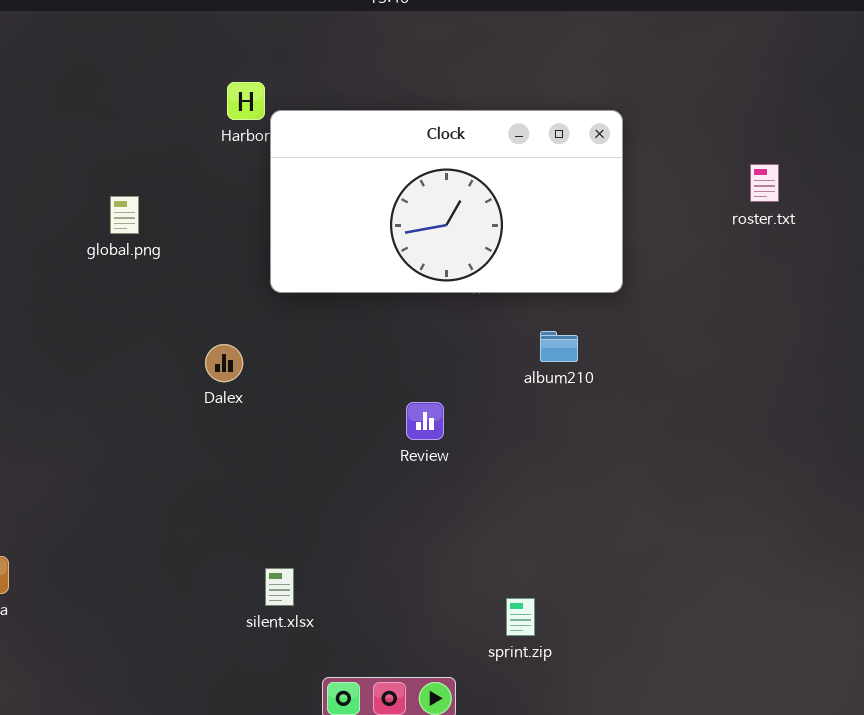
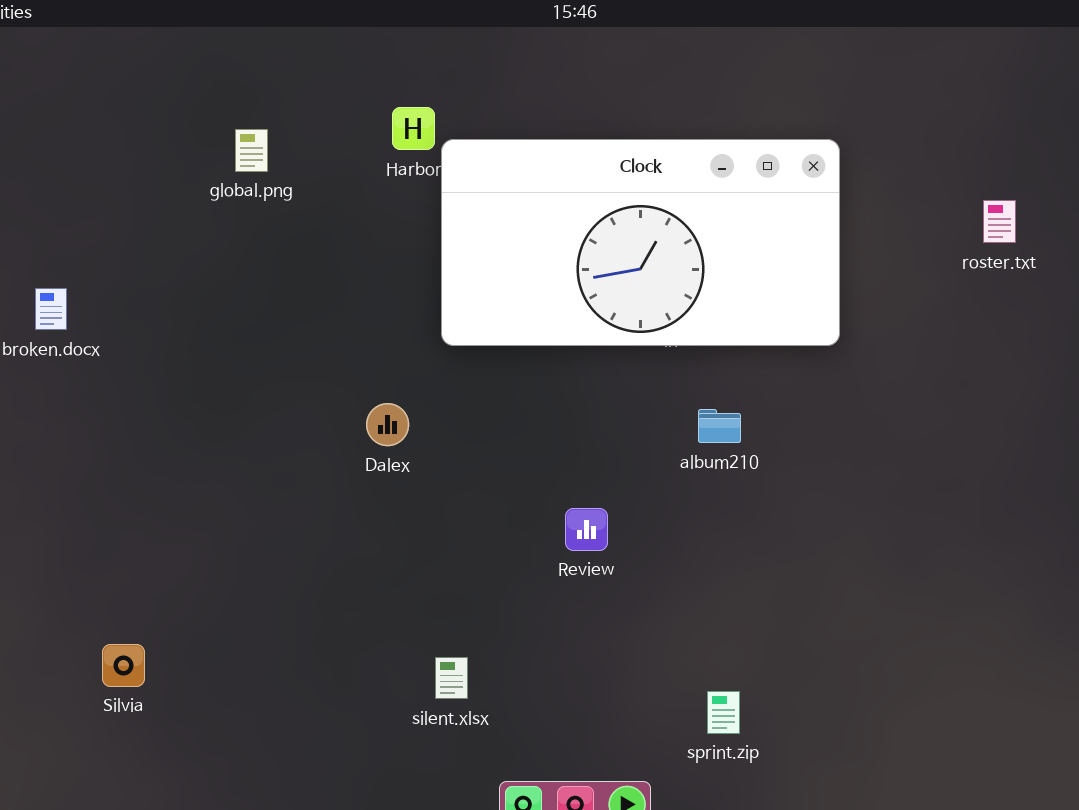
global.png: [110,196,139,234] -> [235,129,268,172], moved
album210: [540,331,578,362] -> [698,409,741,443], moved
Review: [406,402,444,440] -> [565,508,608,551], moved

